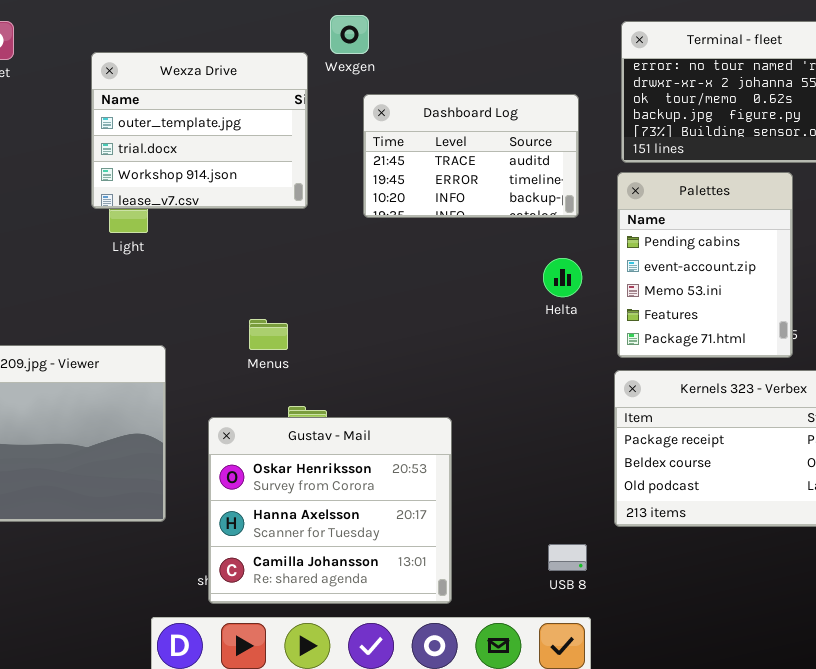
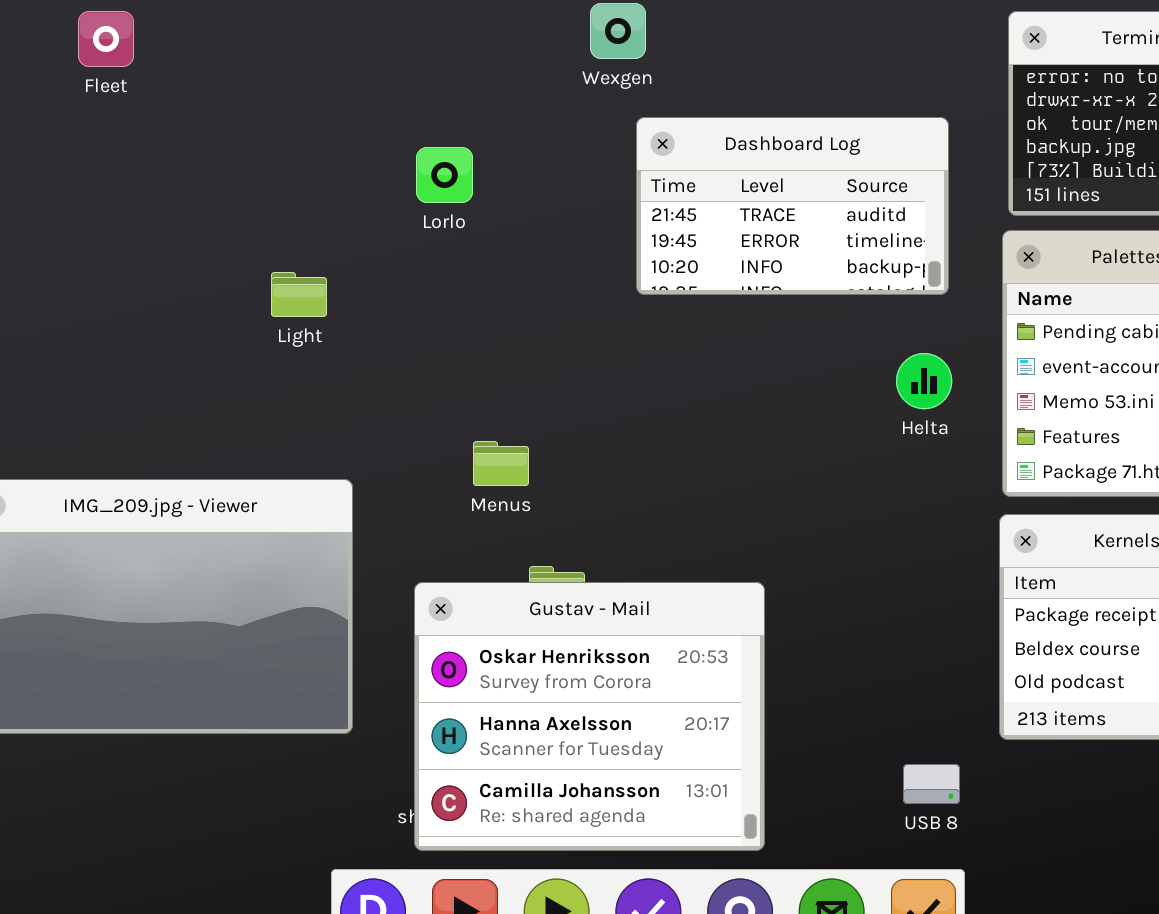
Wexza Drive: [91,52,308,209] -> none, closed

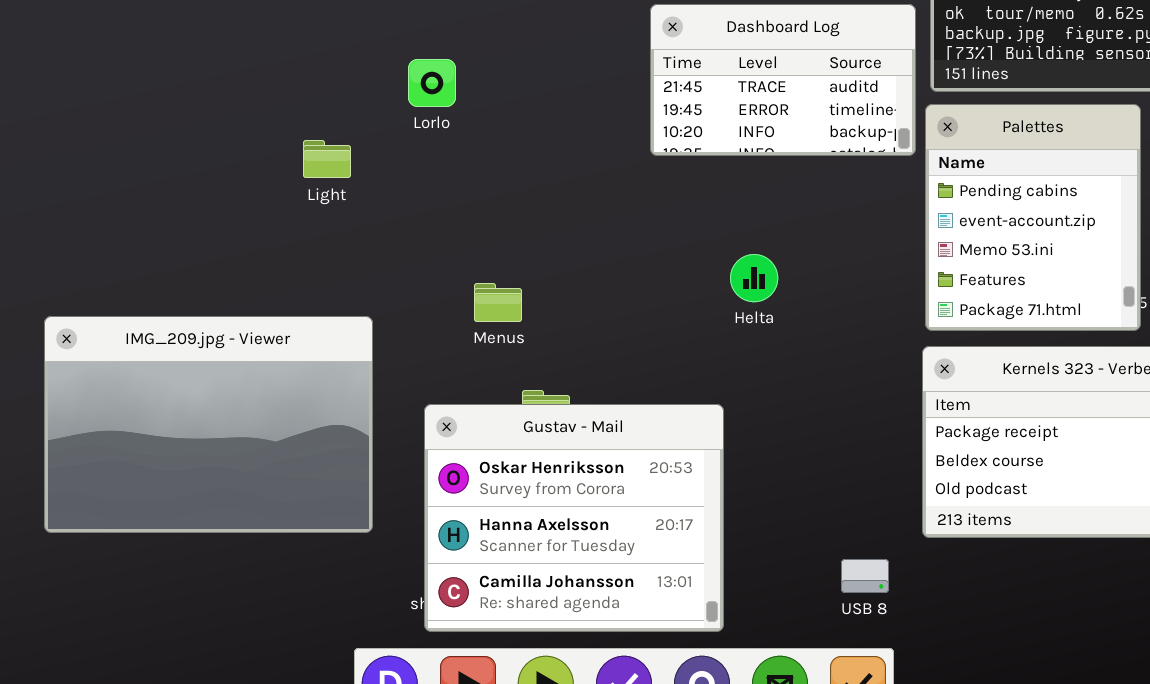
Dashboard Log: [636,117,949,295] -> [650,4,916,156], moved
Lorlo: [416,147,473,203] -> [408,59,456,107], moved
Helta: [896,353,952,409] -> [730,254,778,302], moved

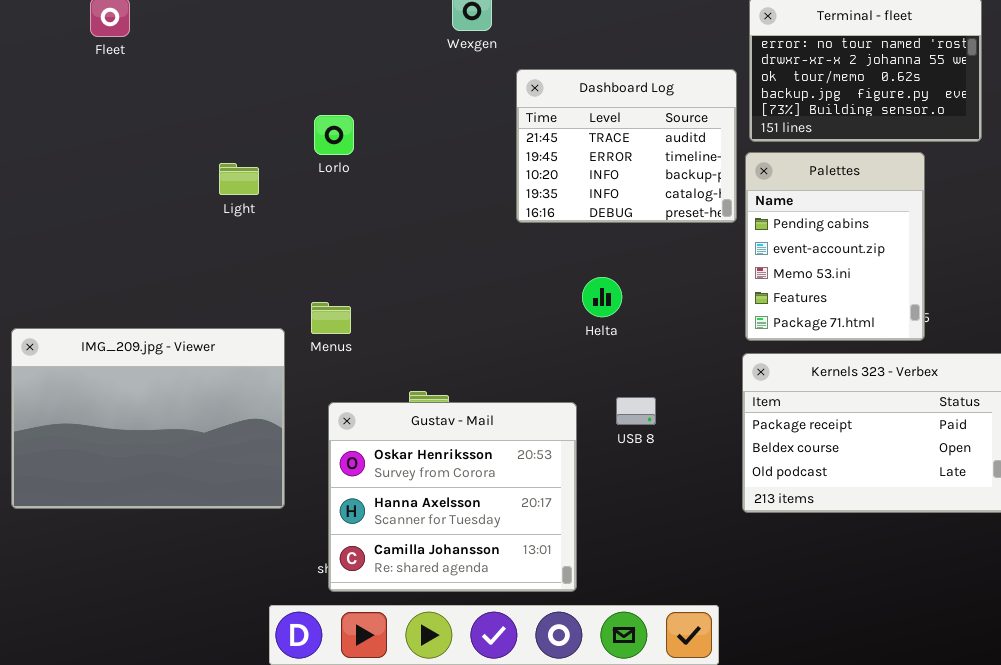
Dashboard Log: [650,4,916,156] -> [516,69,737,223], resized
Light: [303,140,351,178] -> [219,163,259,195], moved
Menus: [474,283,522,322] -> [311,302,351,334], moved
USB 8: [841,559,889,593] -> [616,397,656,425], moved

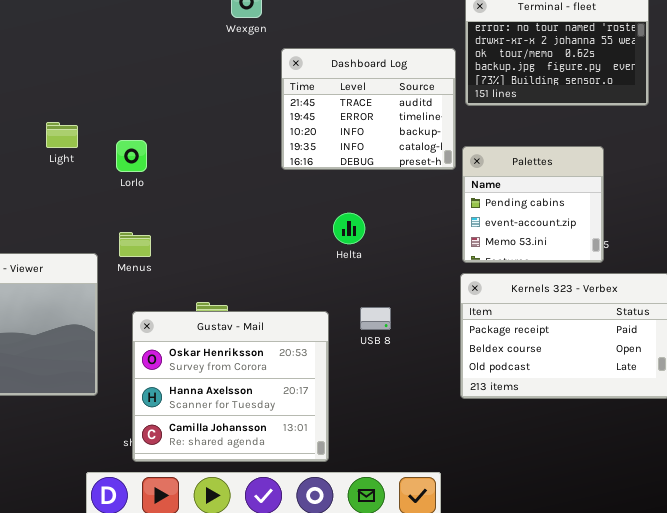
Lorlo: [314,115,354,155] -> [116,140,147,172], moved
Palettes: [745,152,925,341] -> [462,146,604,263], resized

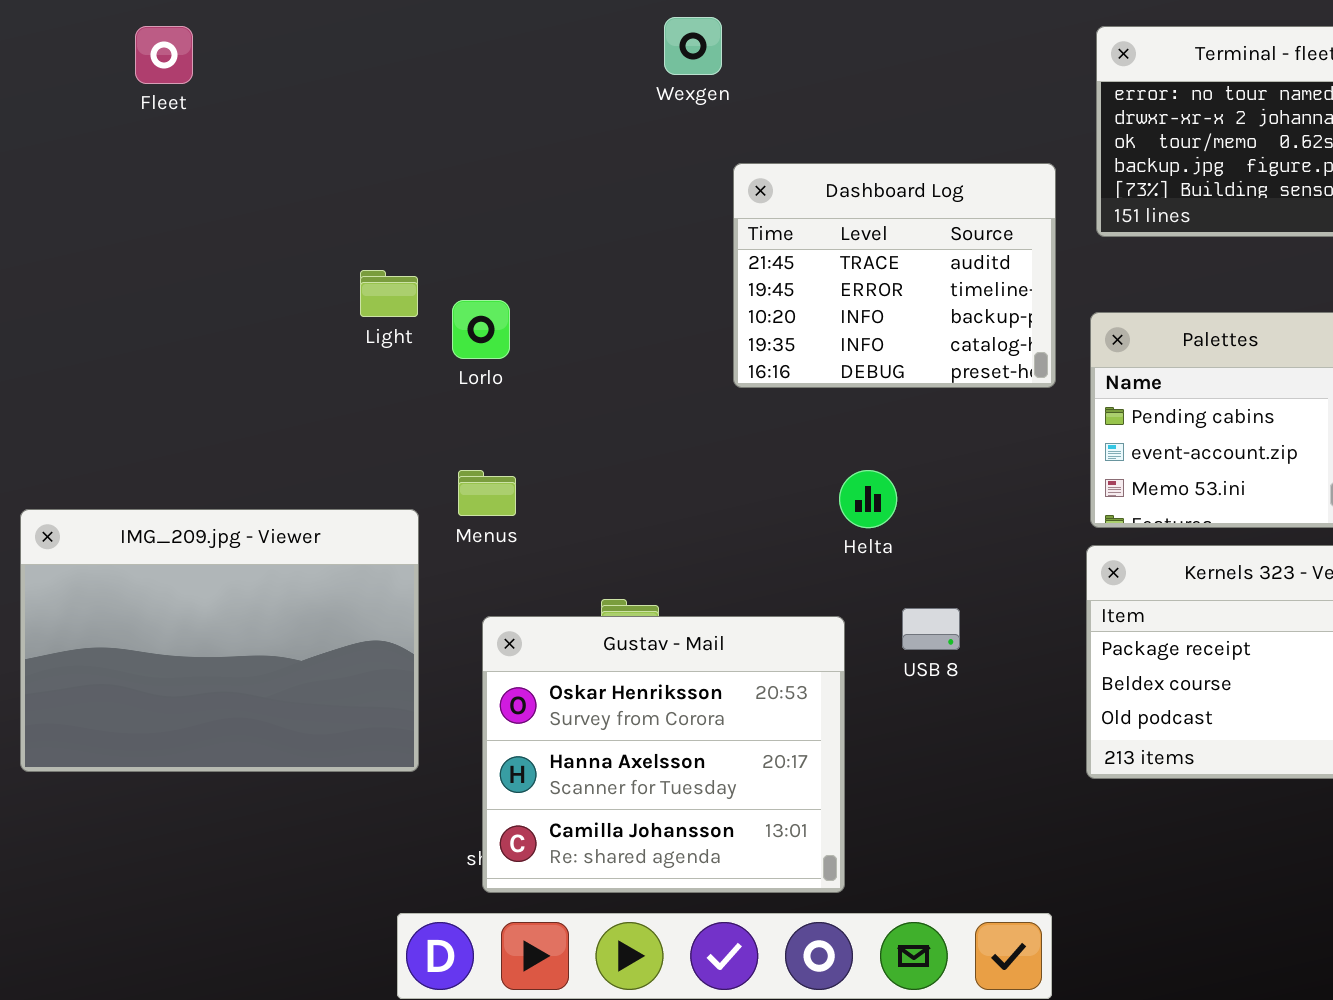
Dashboard Log: [281,48,456,170] -> [733,163,1056,388], moved
Light: [46,122,78,148] -> [360,270,418,317], moved
Helta: [333,213,365,244] -> [839,470,897,528], moved

